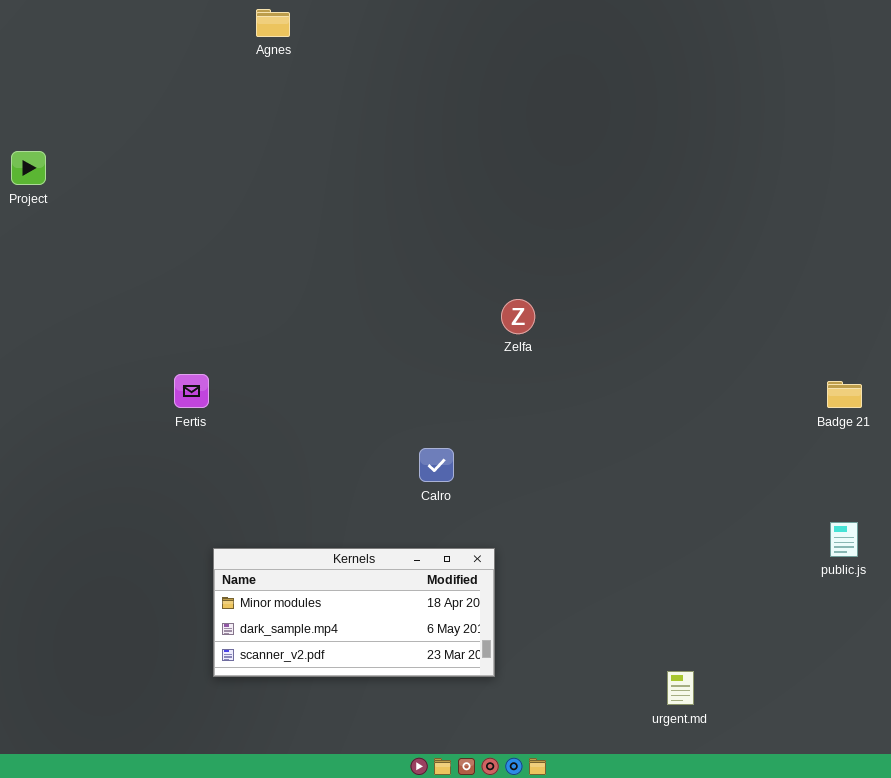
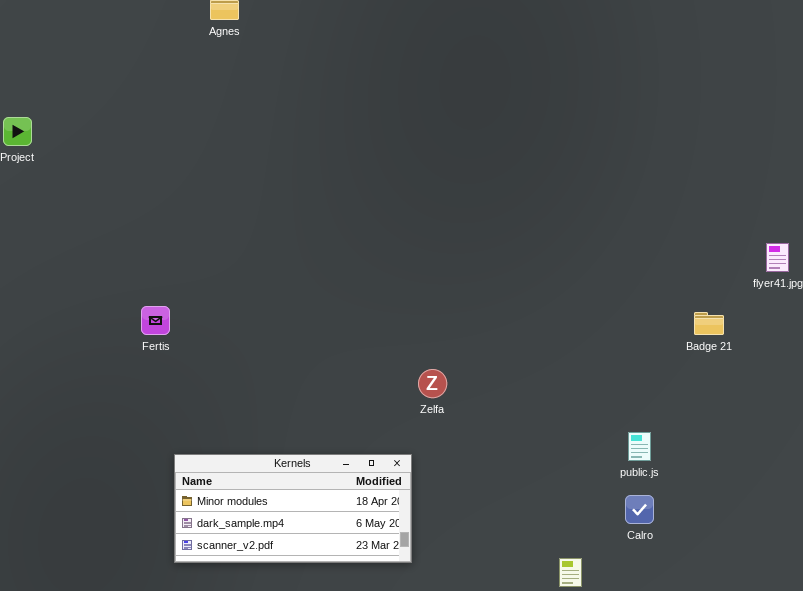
Zelfa: [501,299,535,334] -> [418,369,447,398], moved
Calro: [419,448,454,482] -> [625,495,654,524], moved
public.js: [830,522,858,557] -> [628,432,651,461], moved

